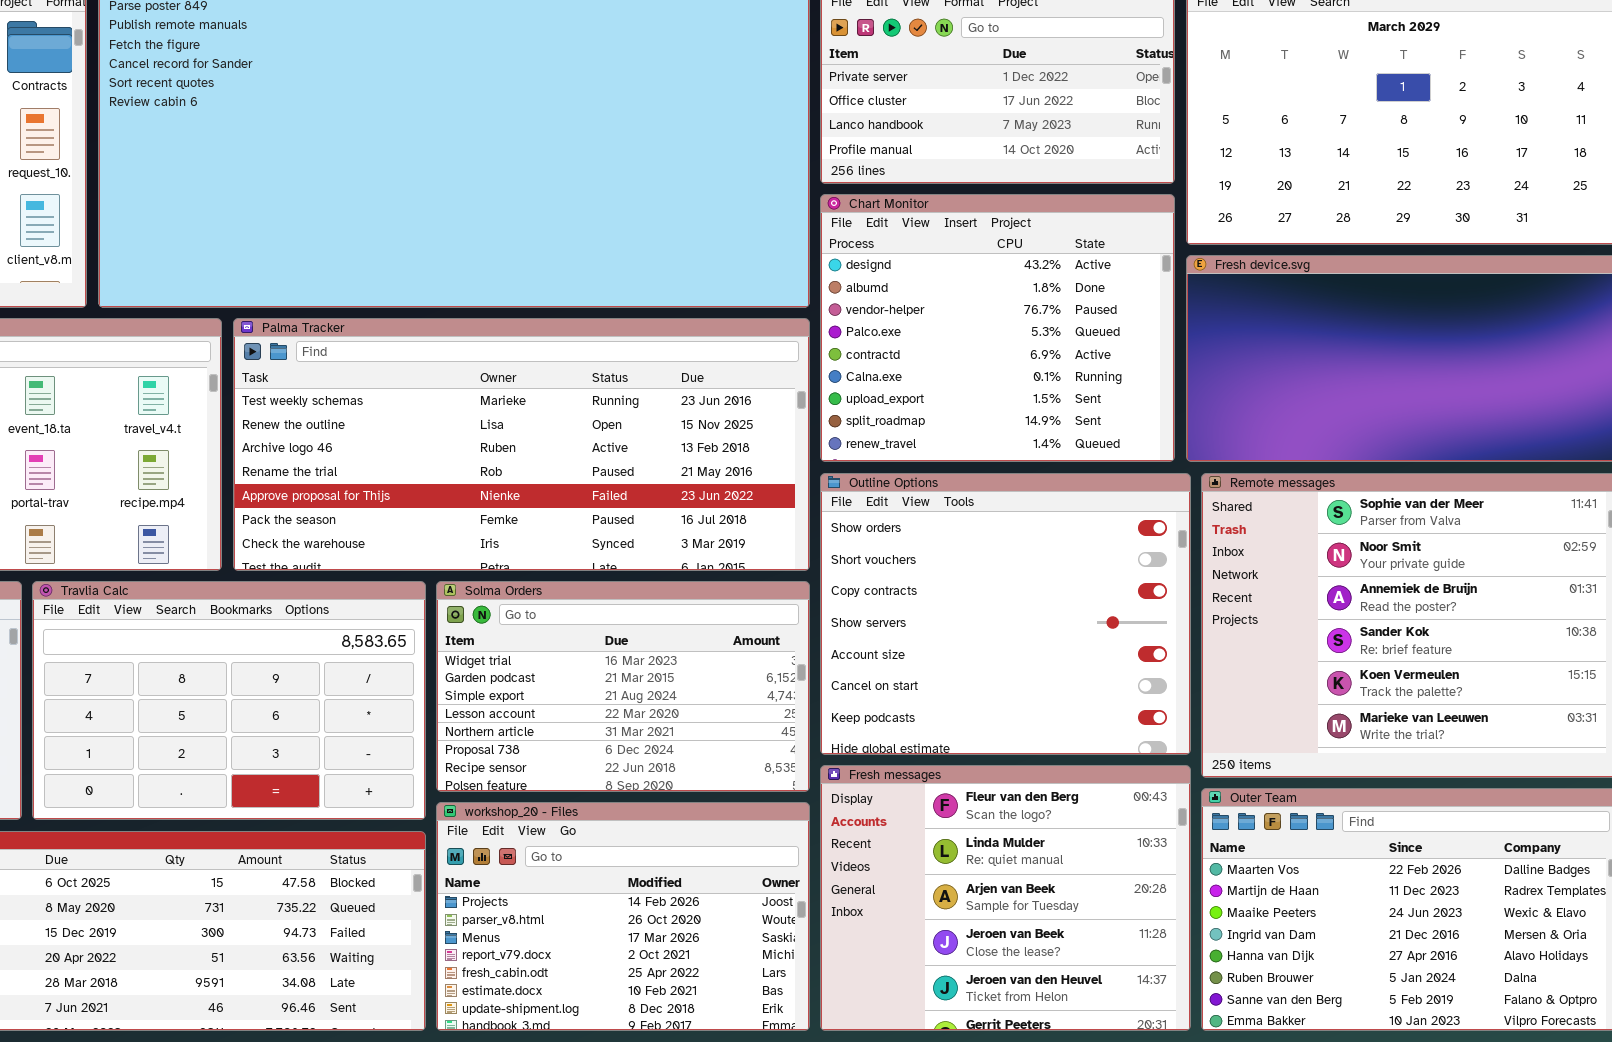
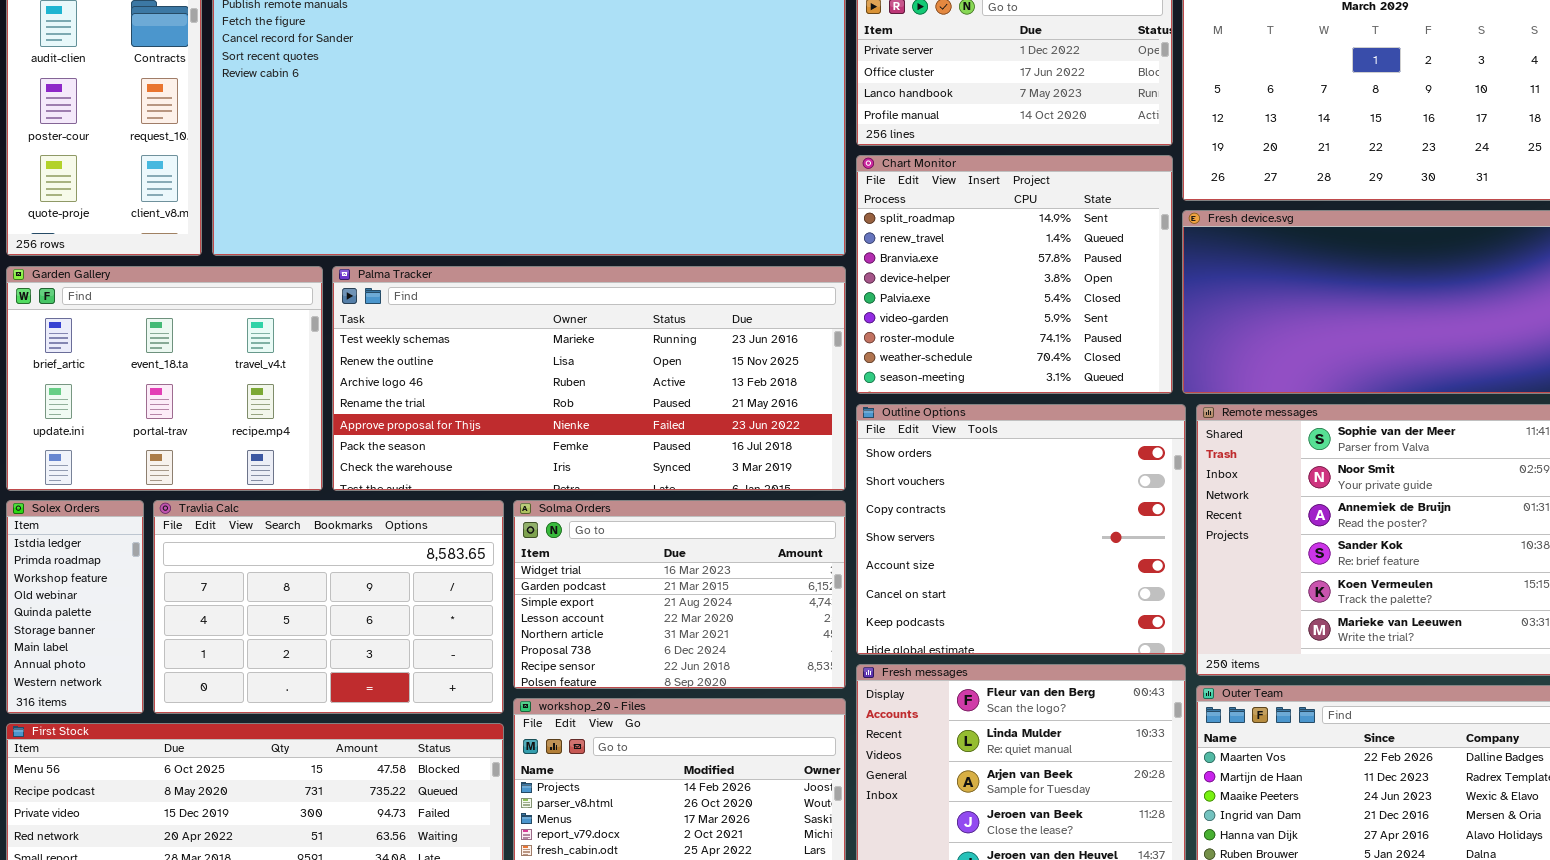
Chart Monitor: [820,194,1175,462] -> [856,155,1173,394], scrolled down 7 rows

